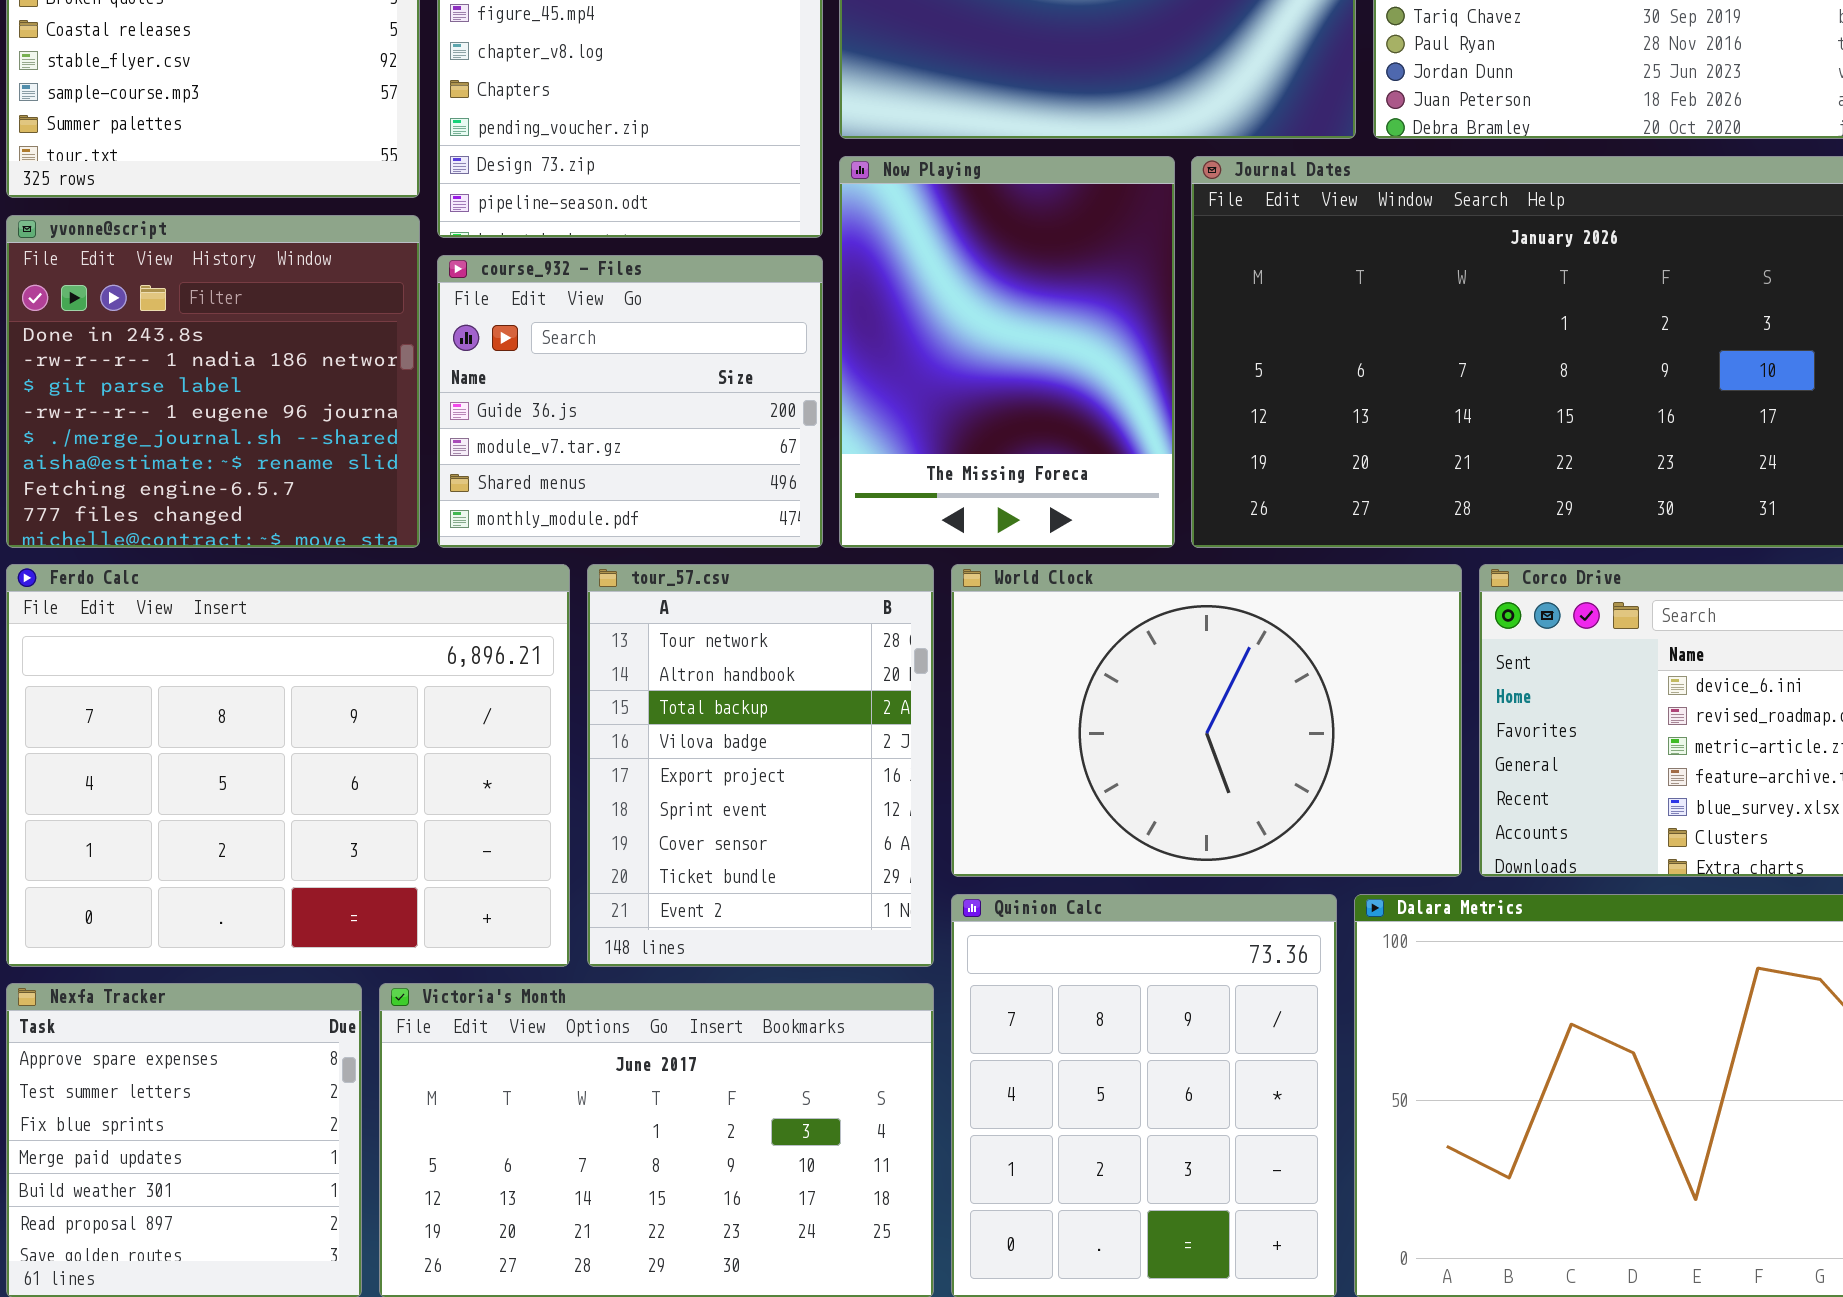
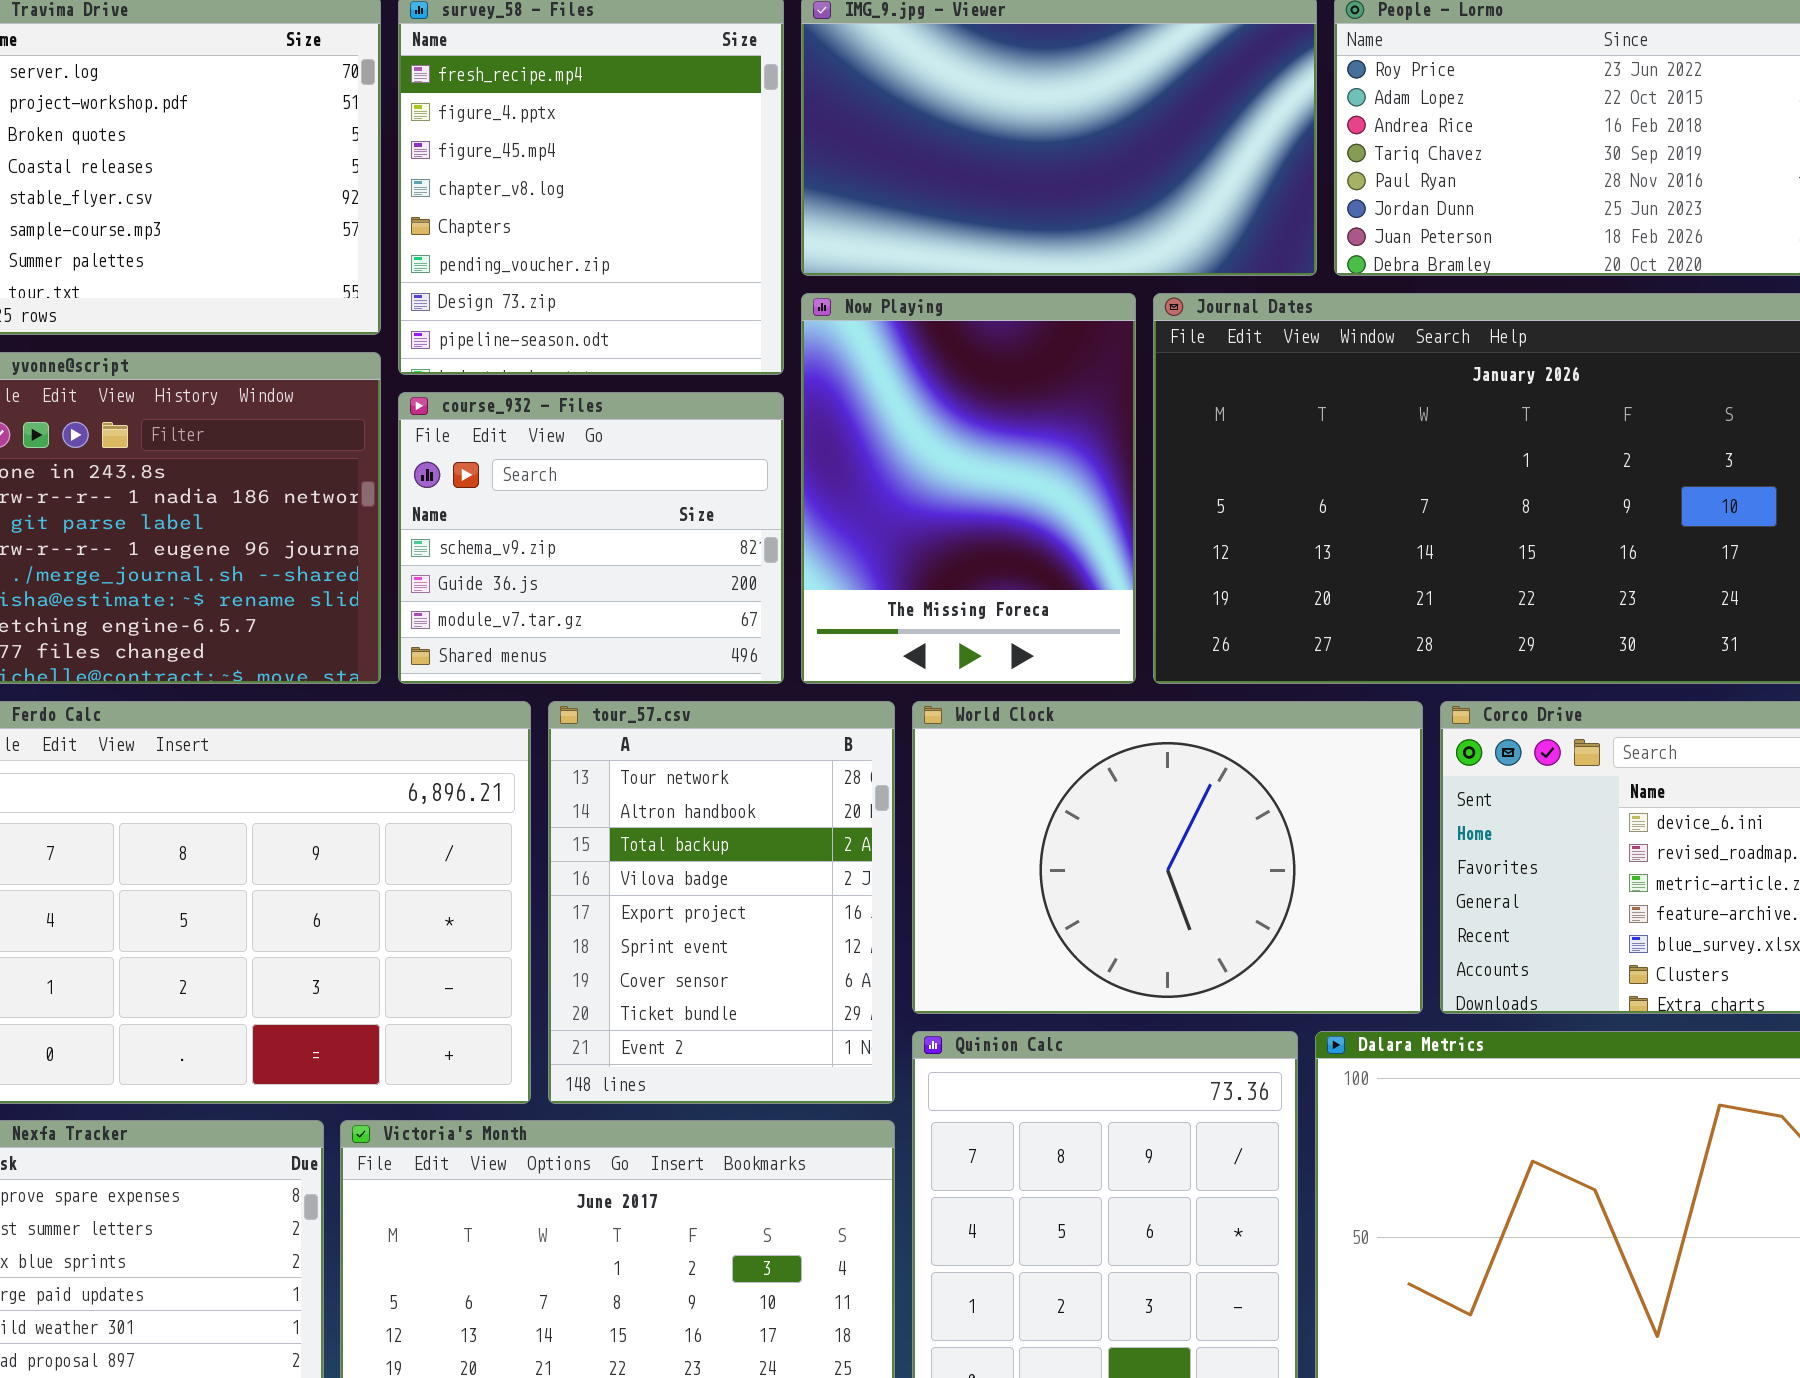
course_932 - Files: [437,255,823,548] -> [398,392,784,684], scrolled up 1 row

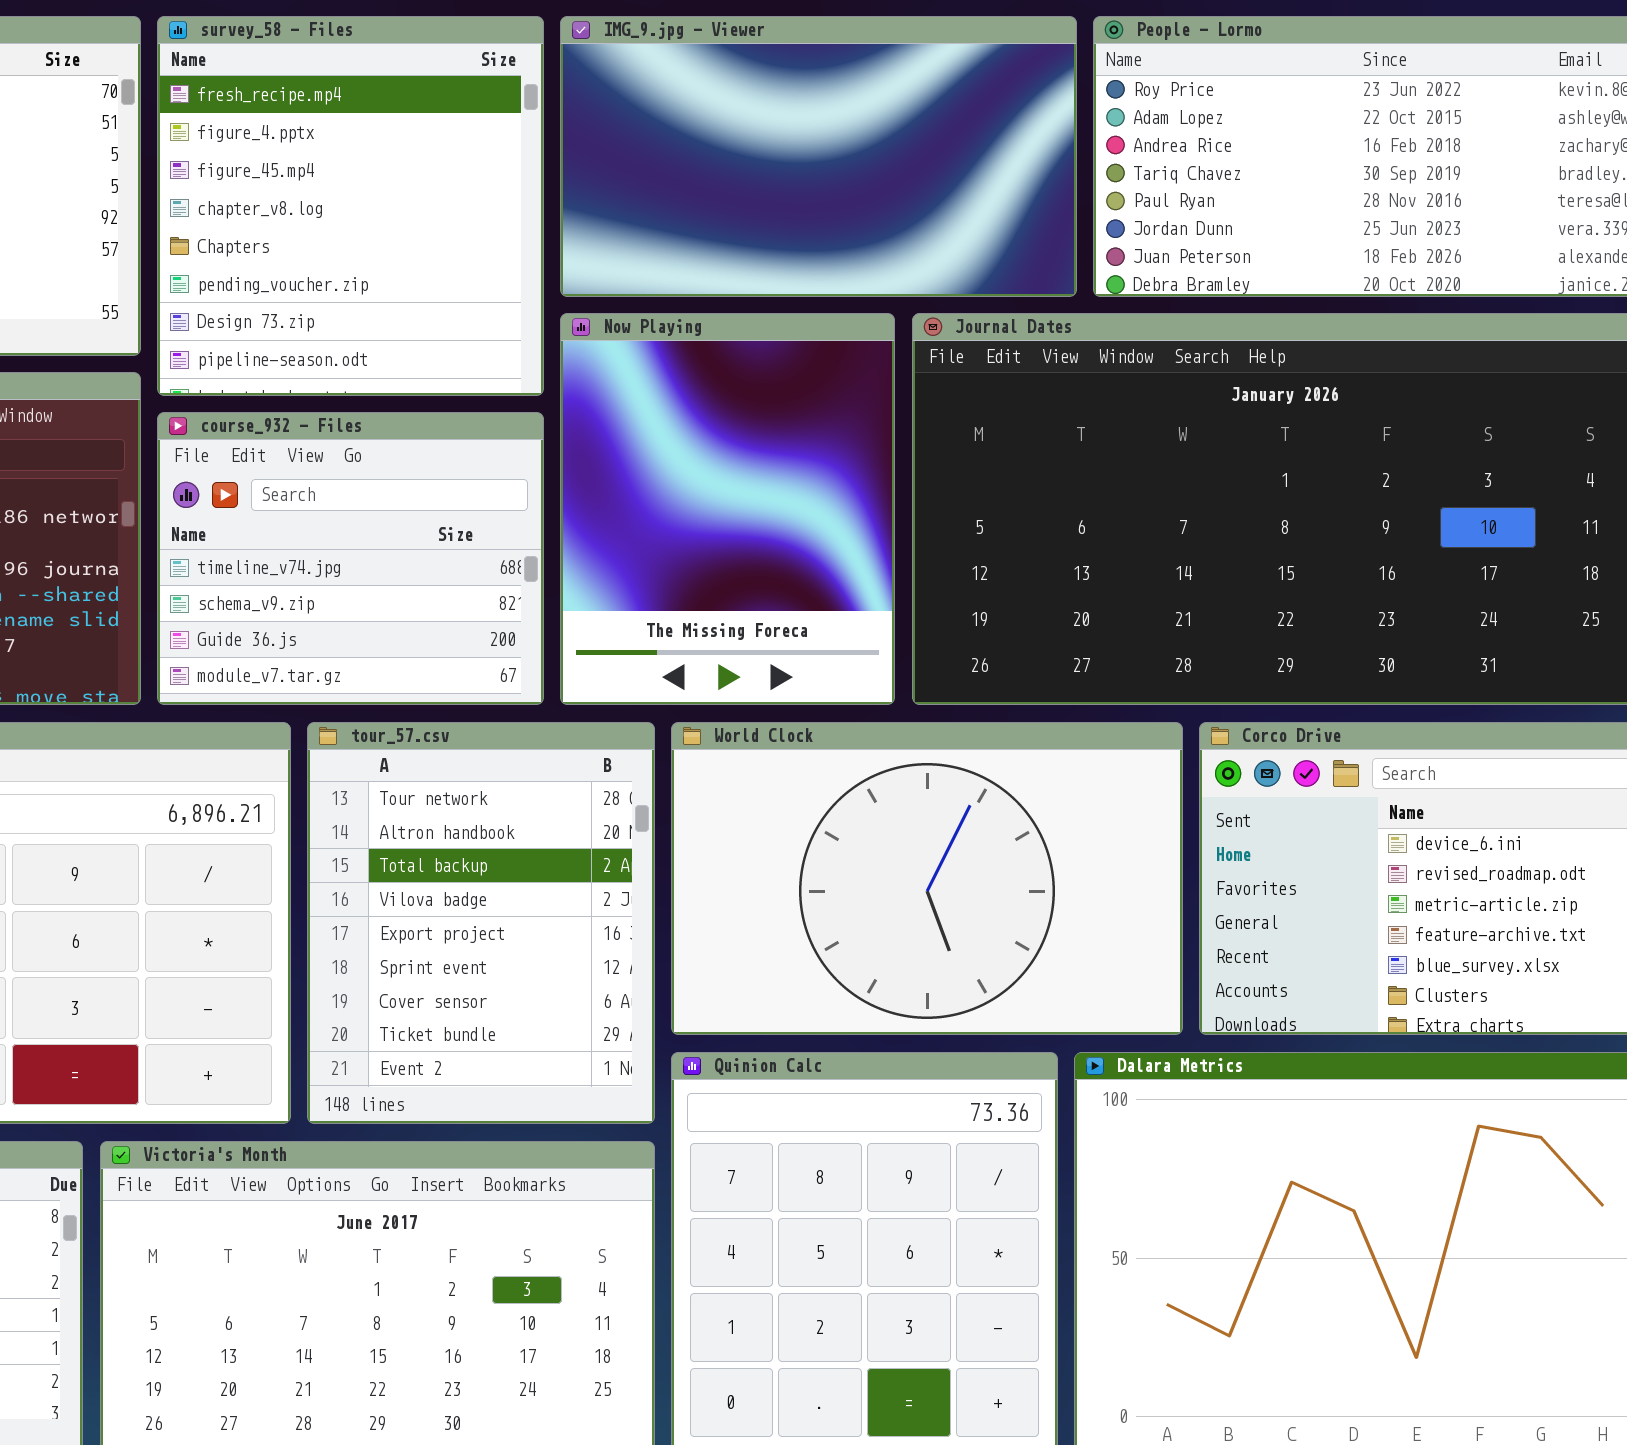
course_932 - Files: [398,392,784,684] -> [157,412,544,705], scrolled up 1 row

